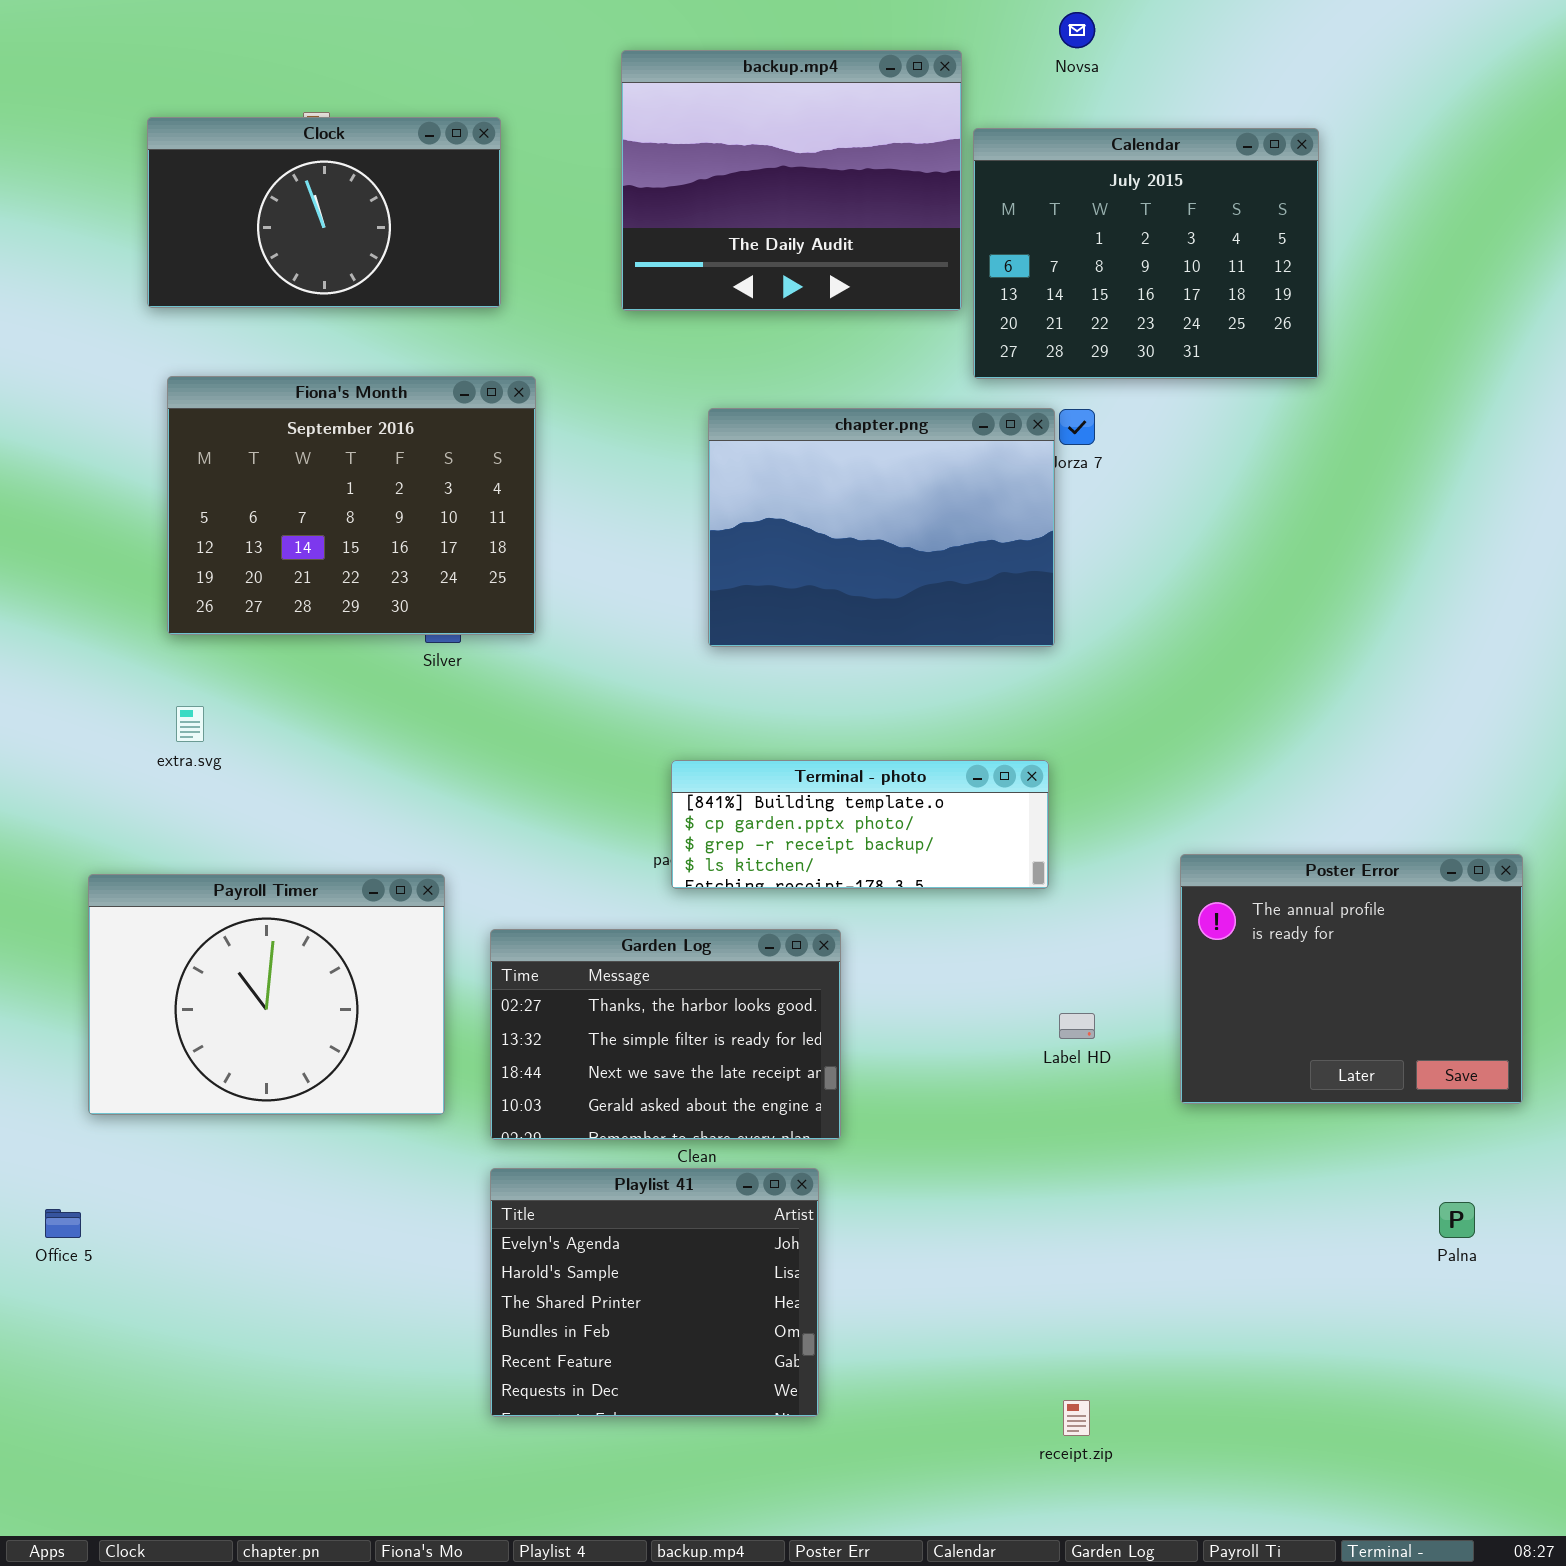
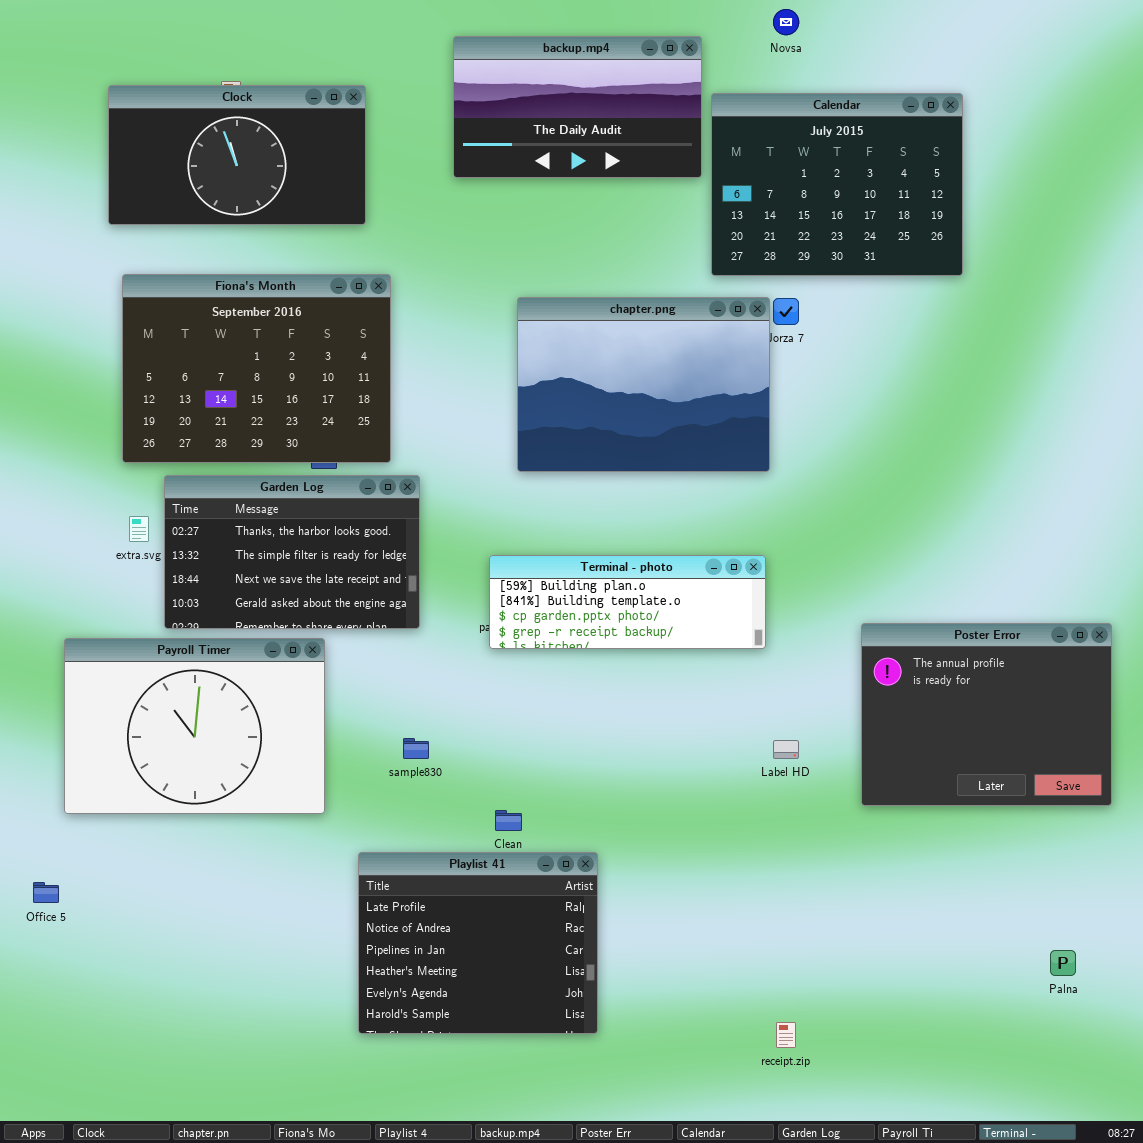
backup.mp4: [621,50,962,311] -> [453,36,702,178], resized
Terminal - photo: [671,760,1049,889] -> [489,555,766,649], scrolled up 1 row
Garden Log: [490,929,841,1140] -> [164,475,420,629], moved
Playlist 41: [490,1168,819,1417] -> [358,852,598,1034], scrolled up 4 rows
Palna: [1439,1202,1475,1238] -> [1050,950,1076,976], moved

